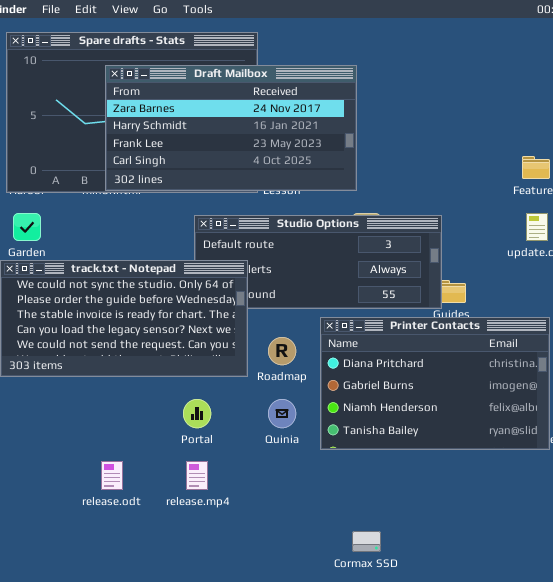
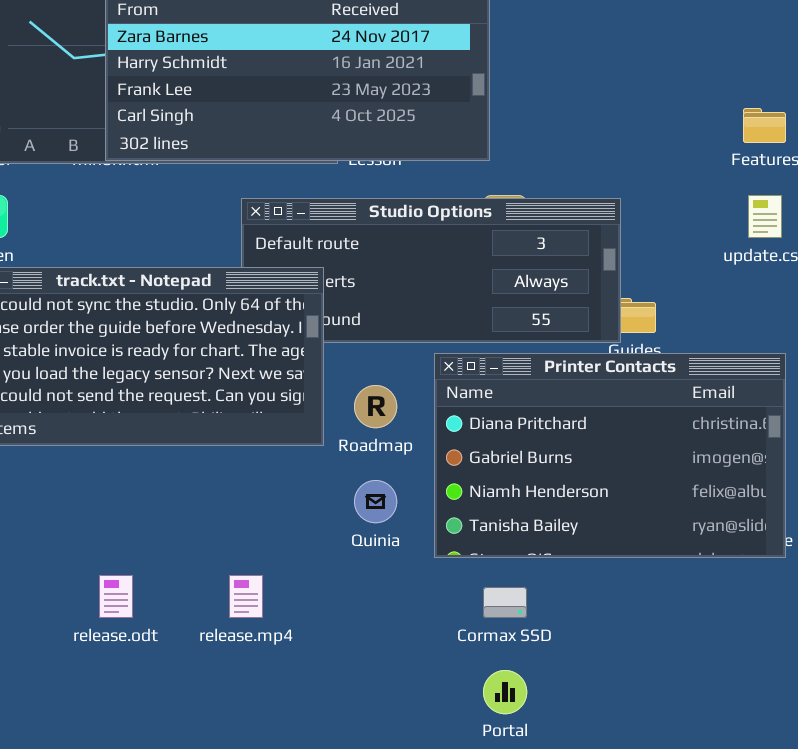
Portal: [183,399,211,428] -> [483,670,527,714], moved
Cormax SSD: [352,531,381,552] -> [483,587,527,618], moved

